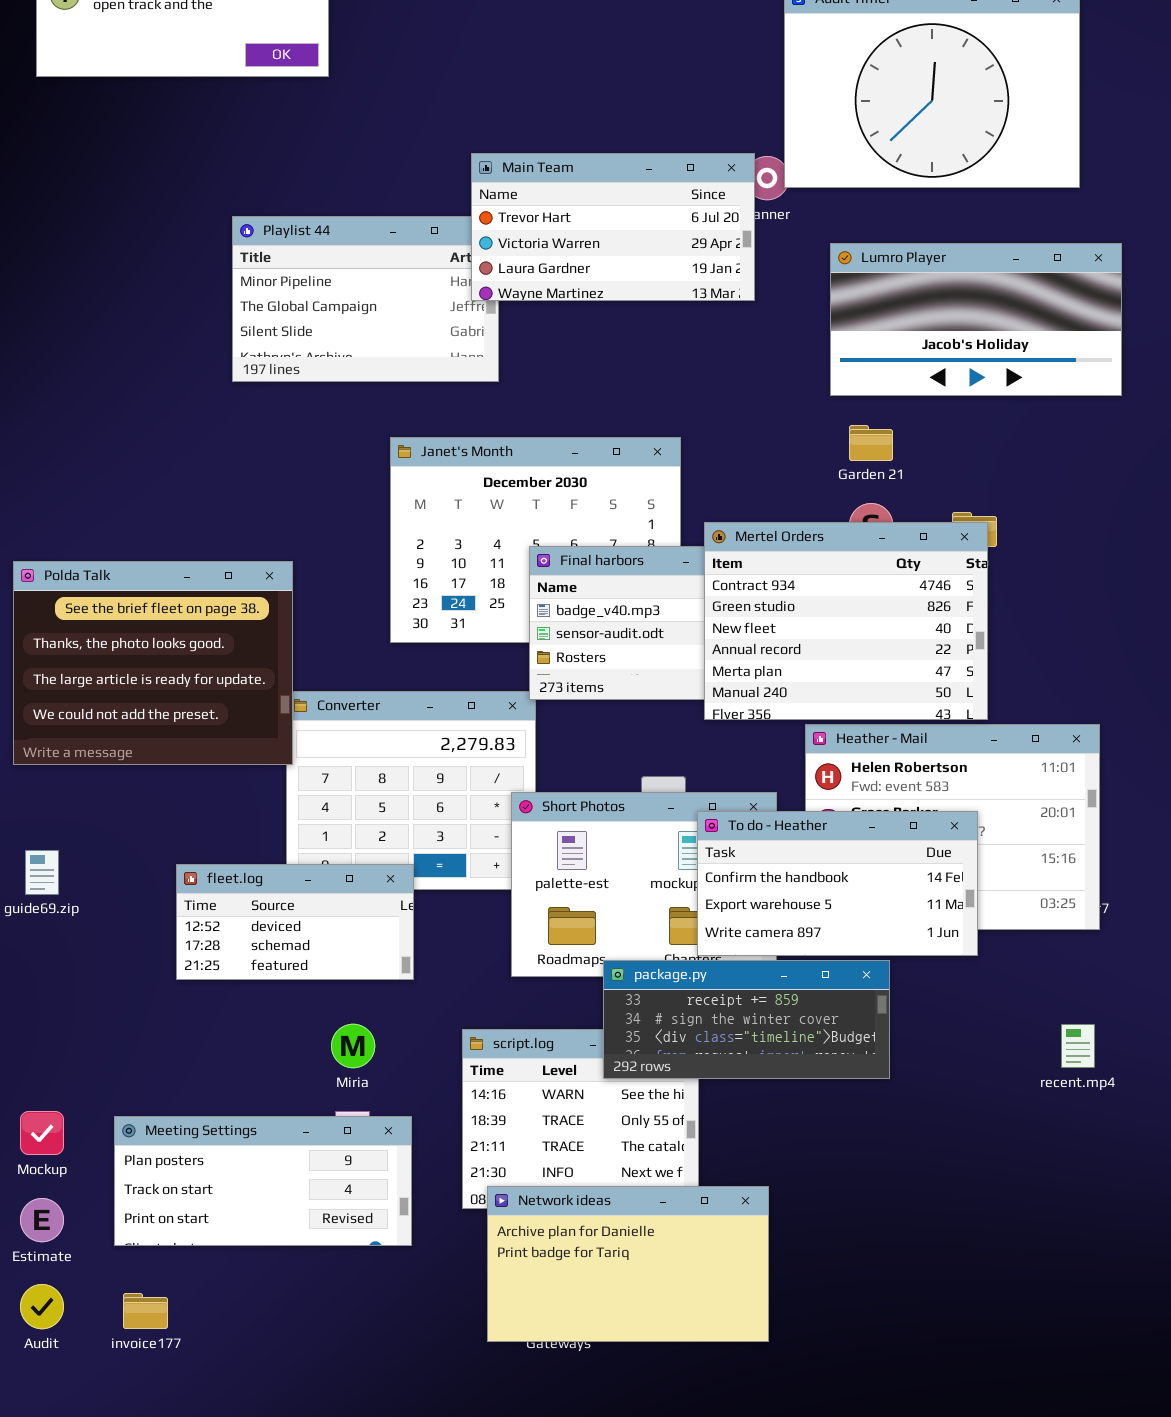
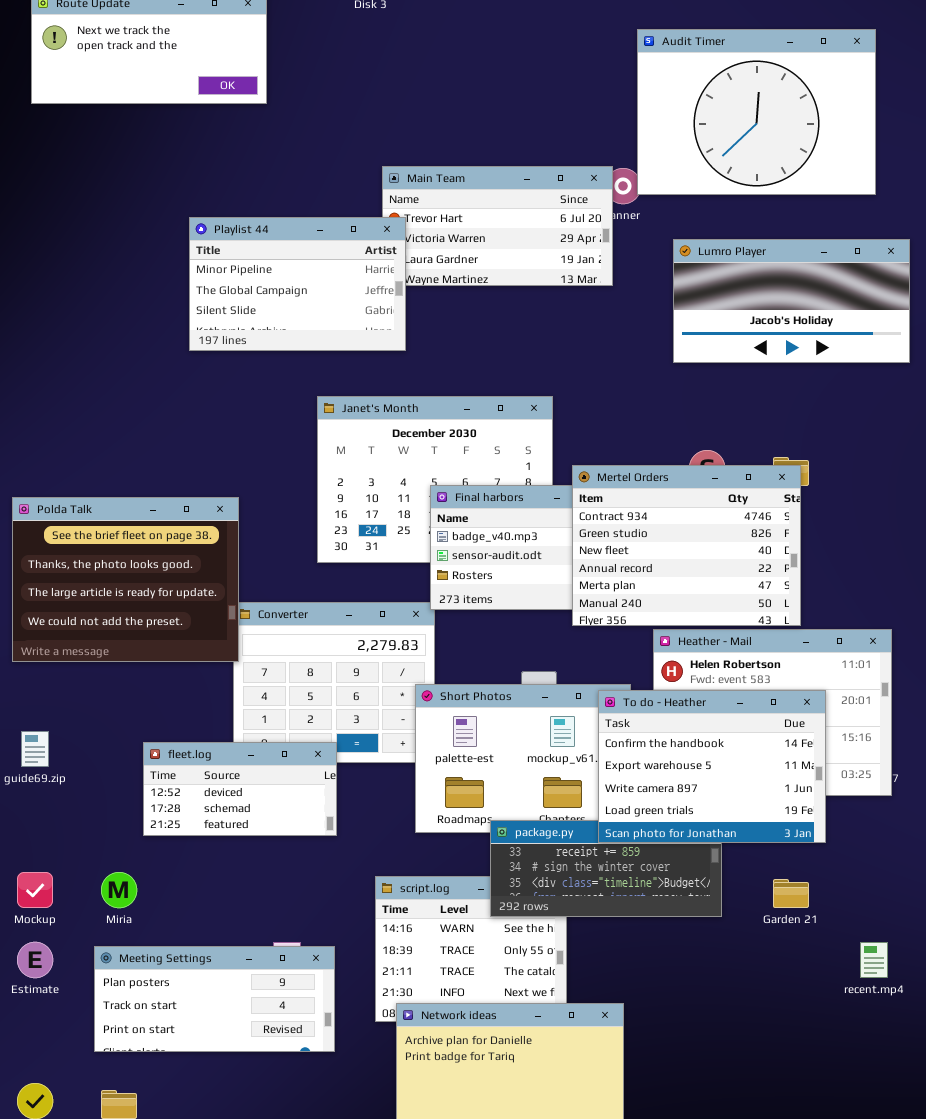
Playlist 44: [232,216,499,382] -> [189,217,406,351], raised
Garden 21: [849,425,893,461] -> [773,879,809,908], moved
To do - Heather: [697,811,978,956] -> [598,690,826,843], moved, resized
Miria: [331,1024,375,1068] -> [101,872,137,908], moved
recent.mp4: [1061,1024,1095,1068] -> [860,942,888,978], moved
Mockup: [20,1111,64,1155] -> [17,872,53,908], moved
Estimate: [20,1198,64,1242] -> [17,942,53,978], moved

